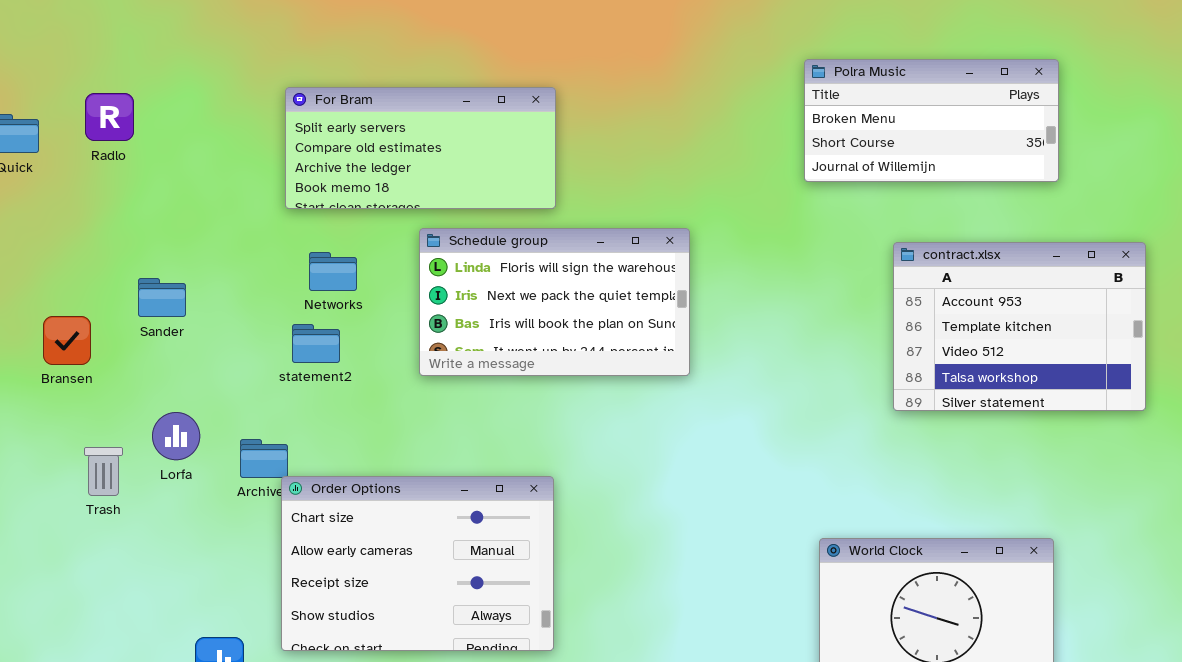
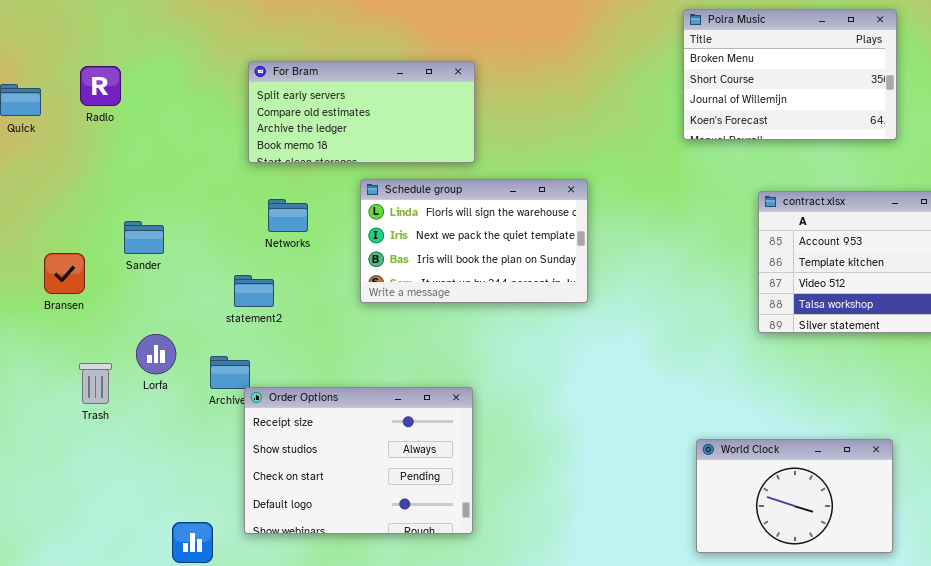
Polra Music: [804,59,1059,182] -> [683,9,897,140], resized
statement2: [292,324,340,363] -> [234,275,274,307], moved
Order Options: [281,476,554,651] -> [244,387,473,534], scrolled down 2 rows

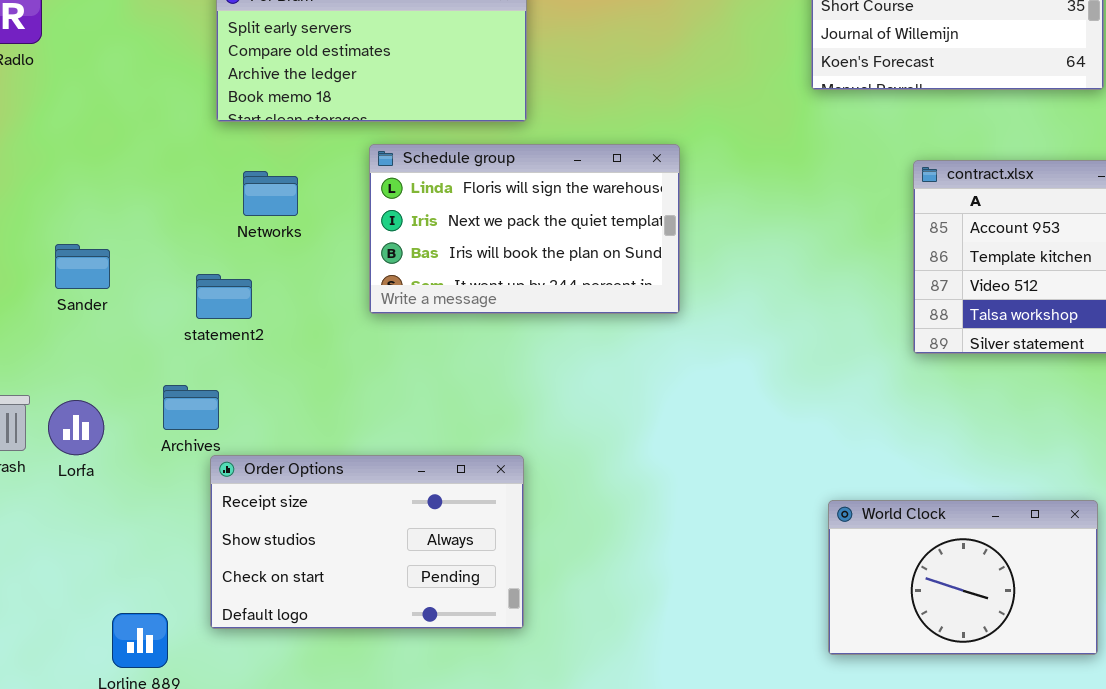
Sander: [124,221,164,254] -> [55,244,110,289], moved
Lorfa: [136,334,176,374] -> [48,400,104,455], moved
Order Options: [244,387,473,534] -> [210,455,524,629], resized

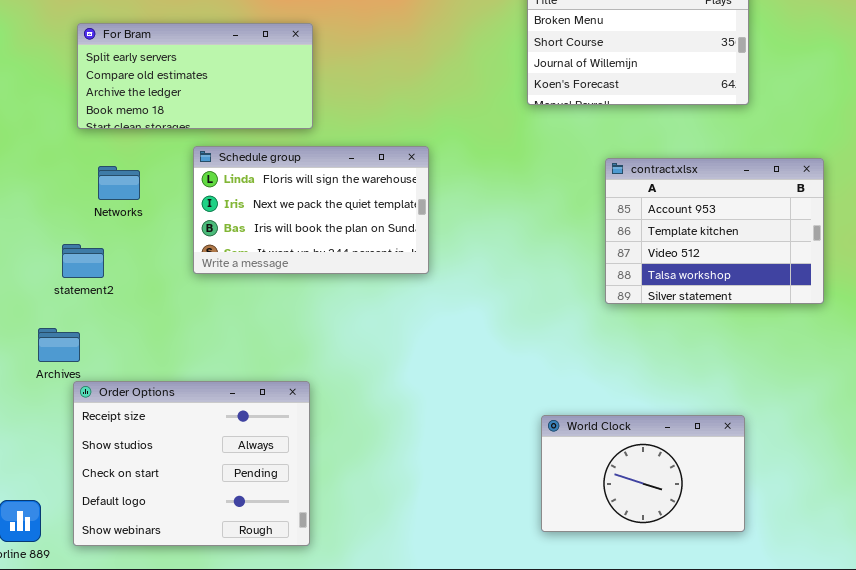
Order Options: [210,455,524,629] -> [73,381,310,546], resized

